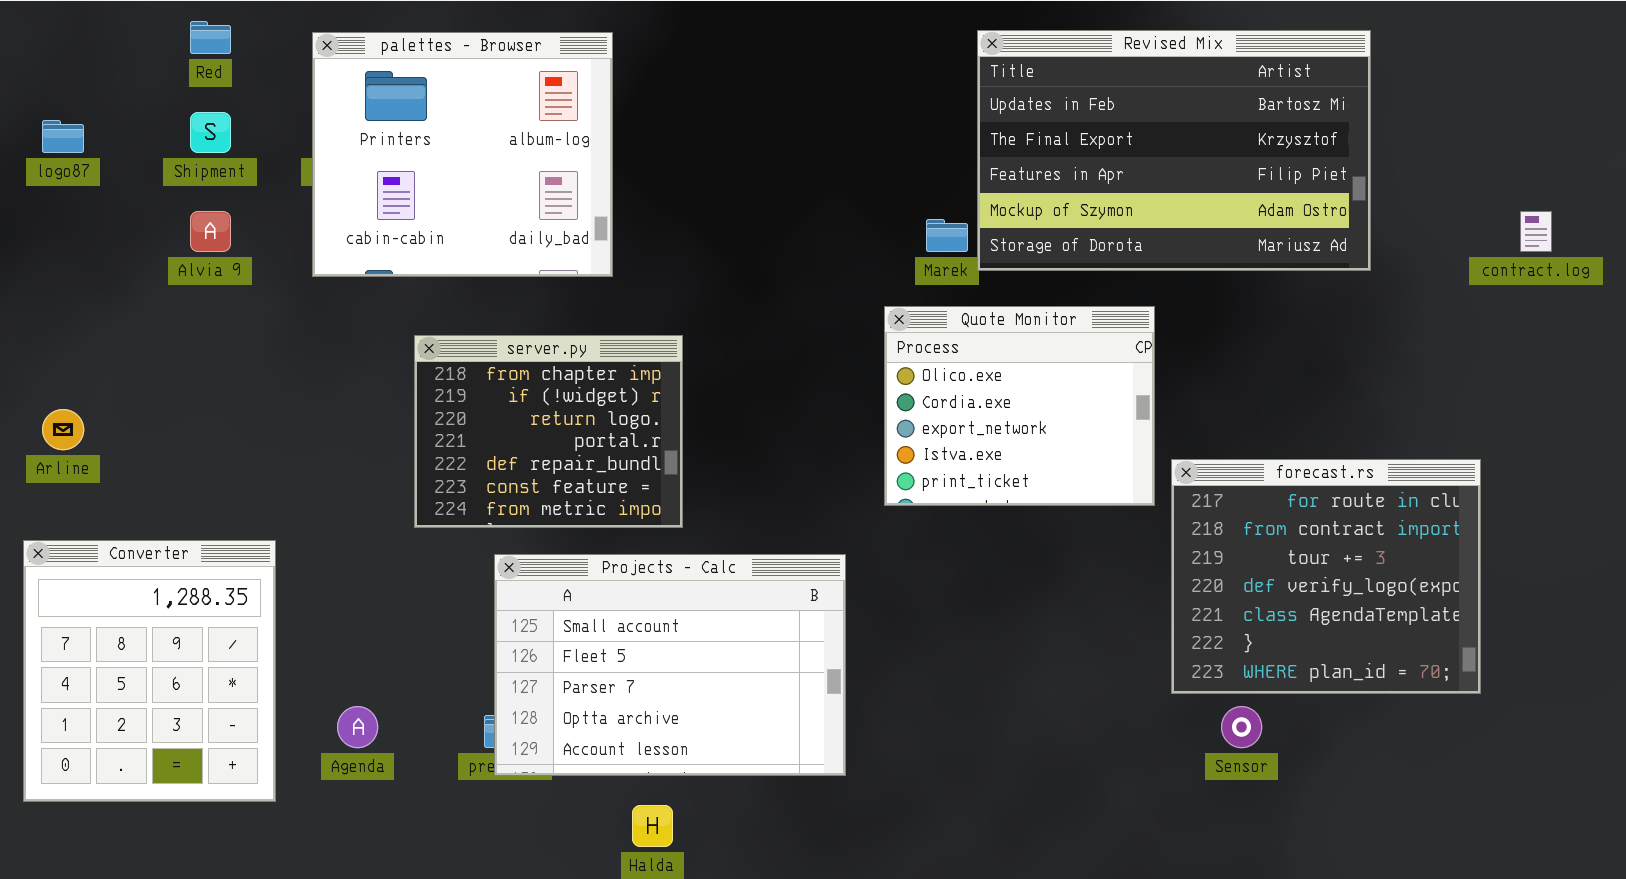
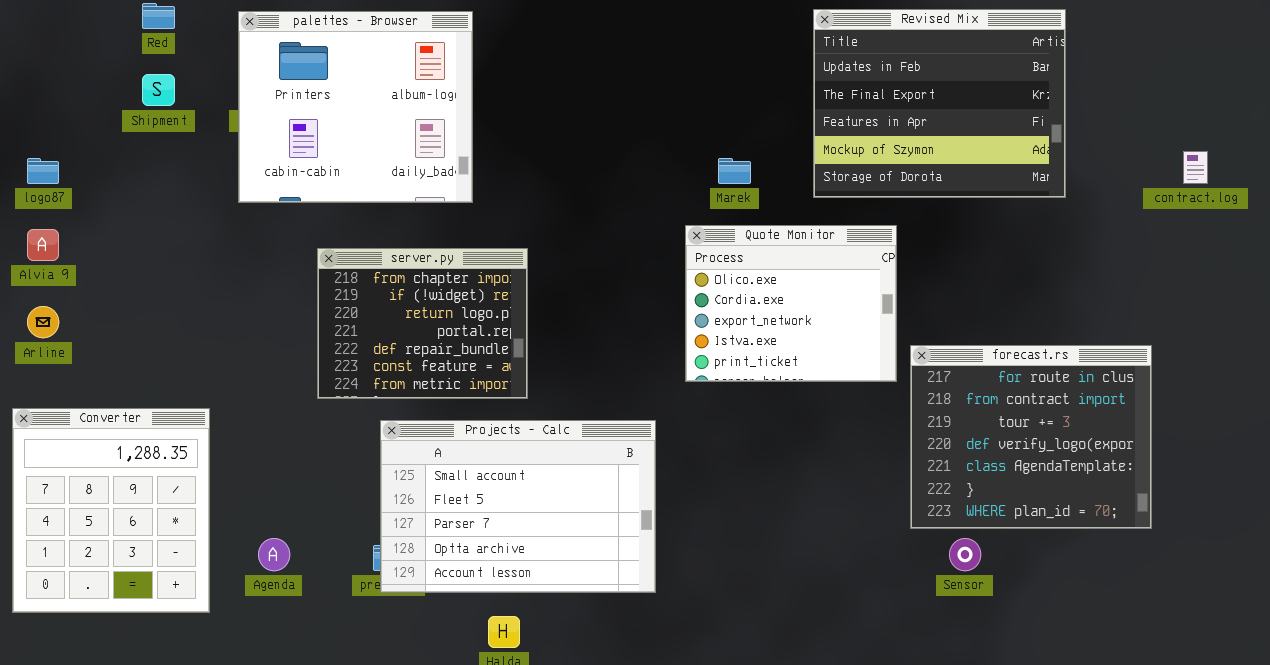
Revised Mix: [977,30,1371,271] -> [813,9,1066,198], resized
logo87: [42,120,84,153] -> [27,158,59,184], moved
Alvia 9: [190,211,231,252] -> [27,229,59,261], moved

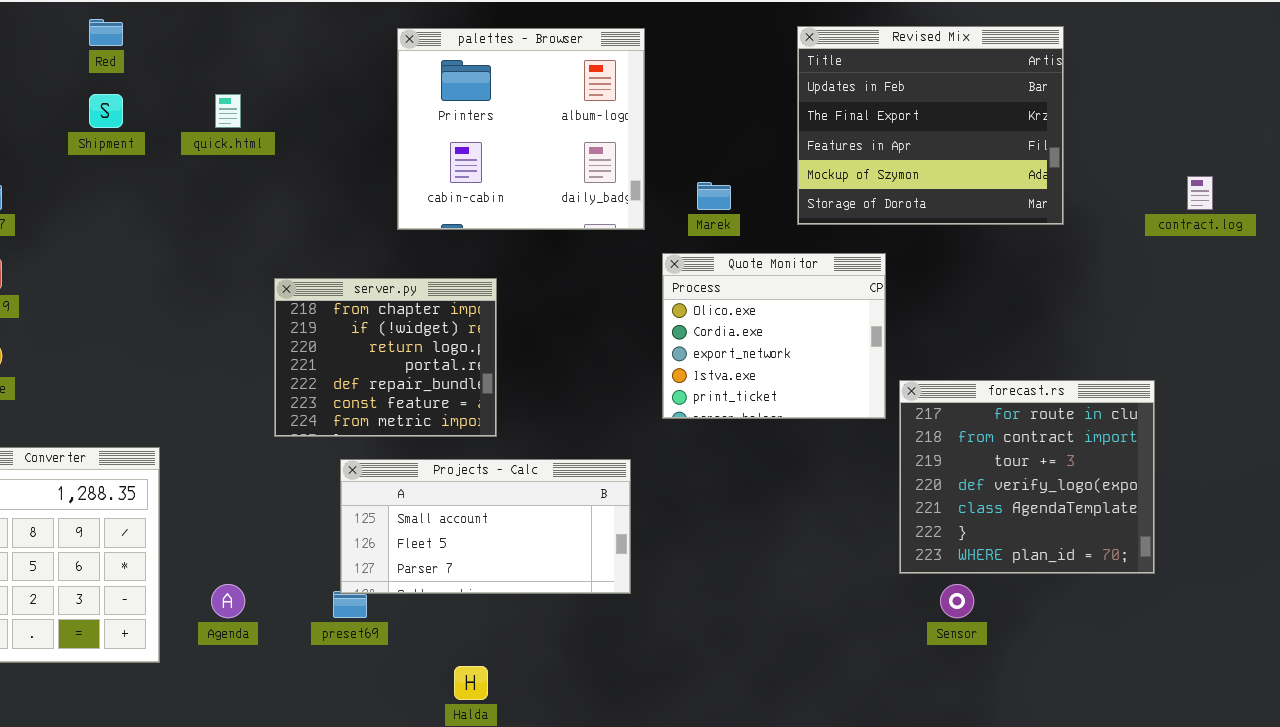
palettes - Browser: [238,11,473,203] -> [397,28,645,230], moved
Projects - Calc: [380,420,656,593] -> [340,459,631,594], resized

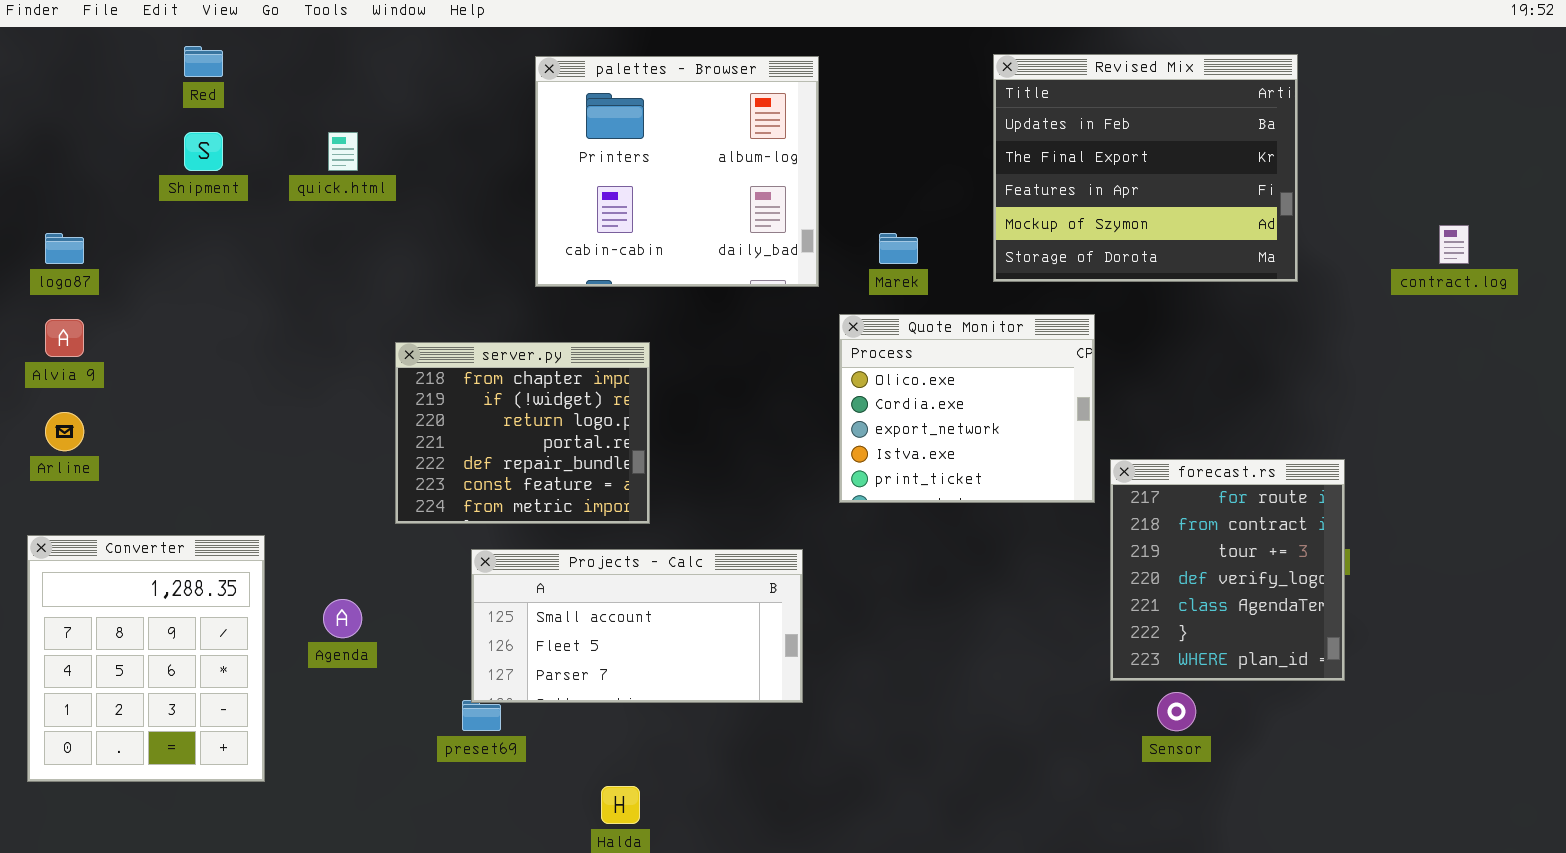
forecast.rs: [899,380,1155,574] -> [1110,459,1345,681], resized
Agenda: [211,584,245,618] -> [323,599,362,638], moved

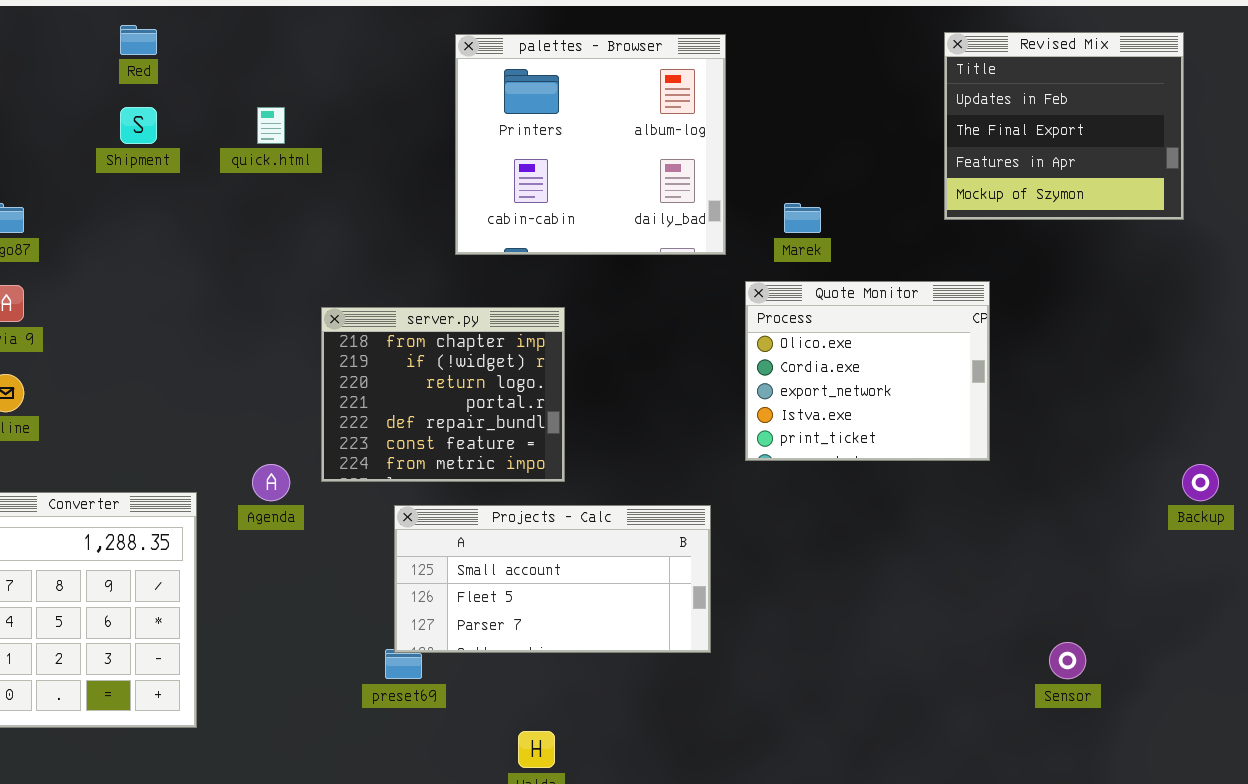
Revised Mix: [993,54,1298,282] -> [944,32,1184,220], resized
forecast.rs: [1110,459,1345,681] -> none, closed
Agenda: [323,599,362,638] -> [252,464,290,501], moved

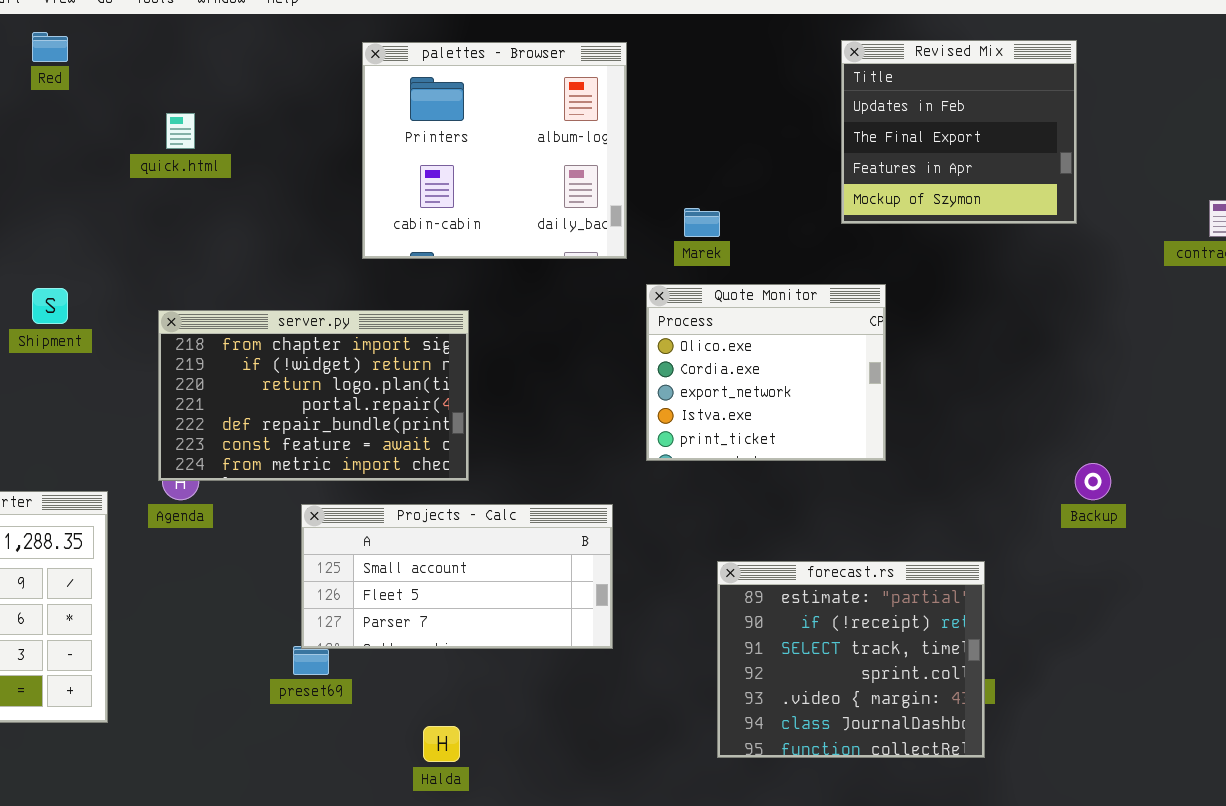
Shipment: [120,107,157,144] -> [32,288,68,324], moved
server.py: [321,307,565,482] -> [158,310,469,481], resized
forecast.rs: none -> [717,561,985,758], opened

